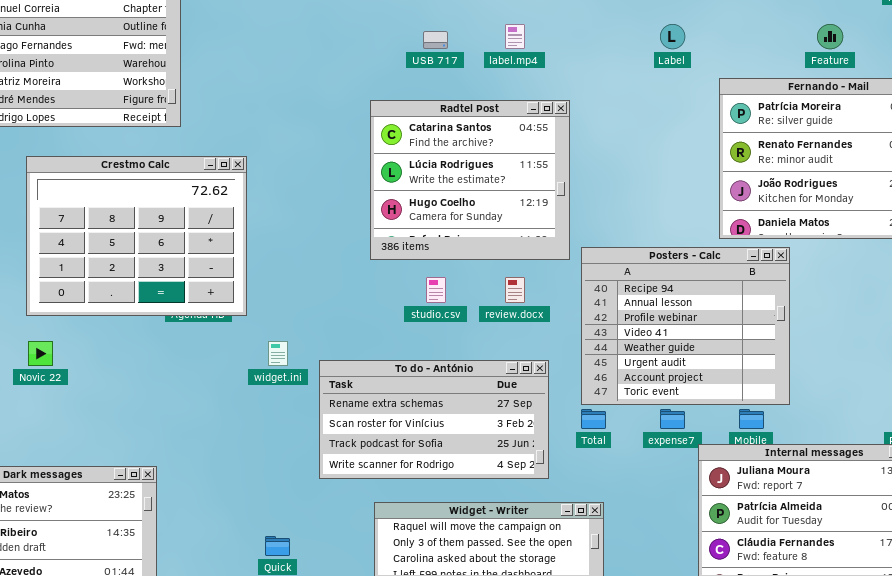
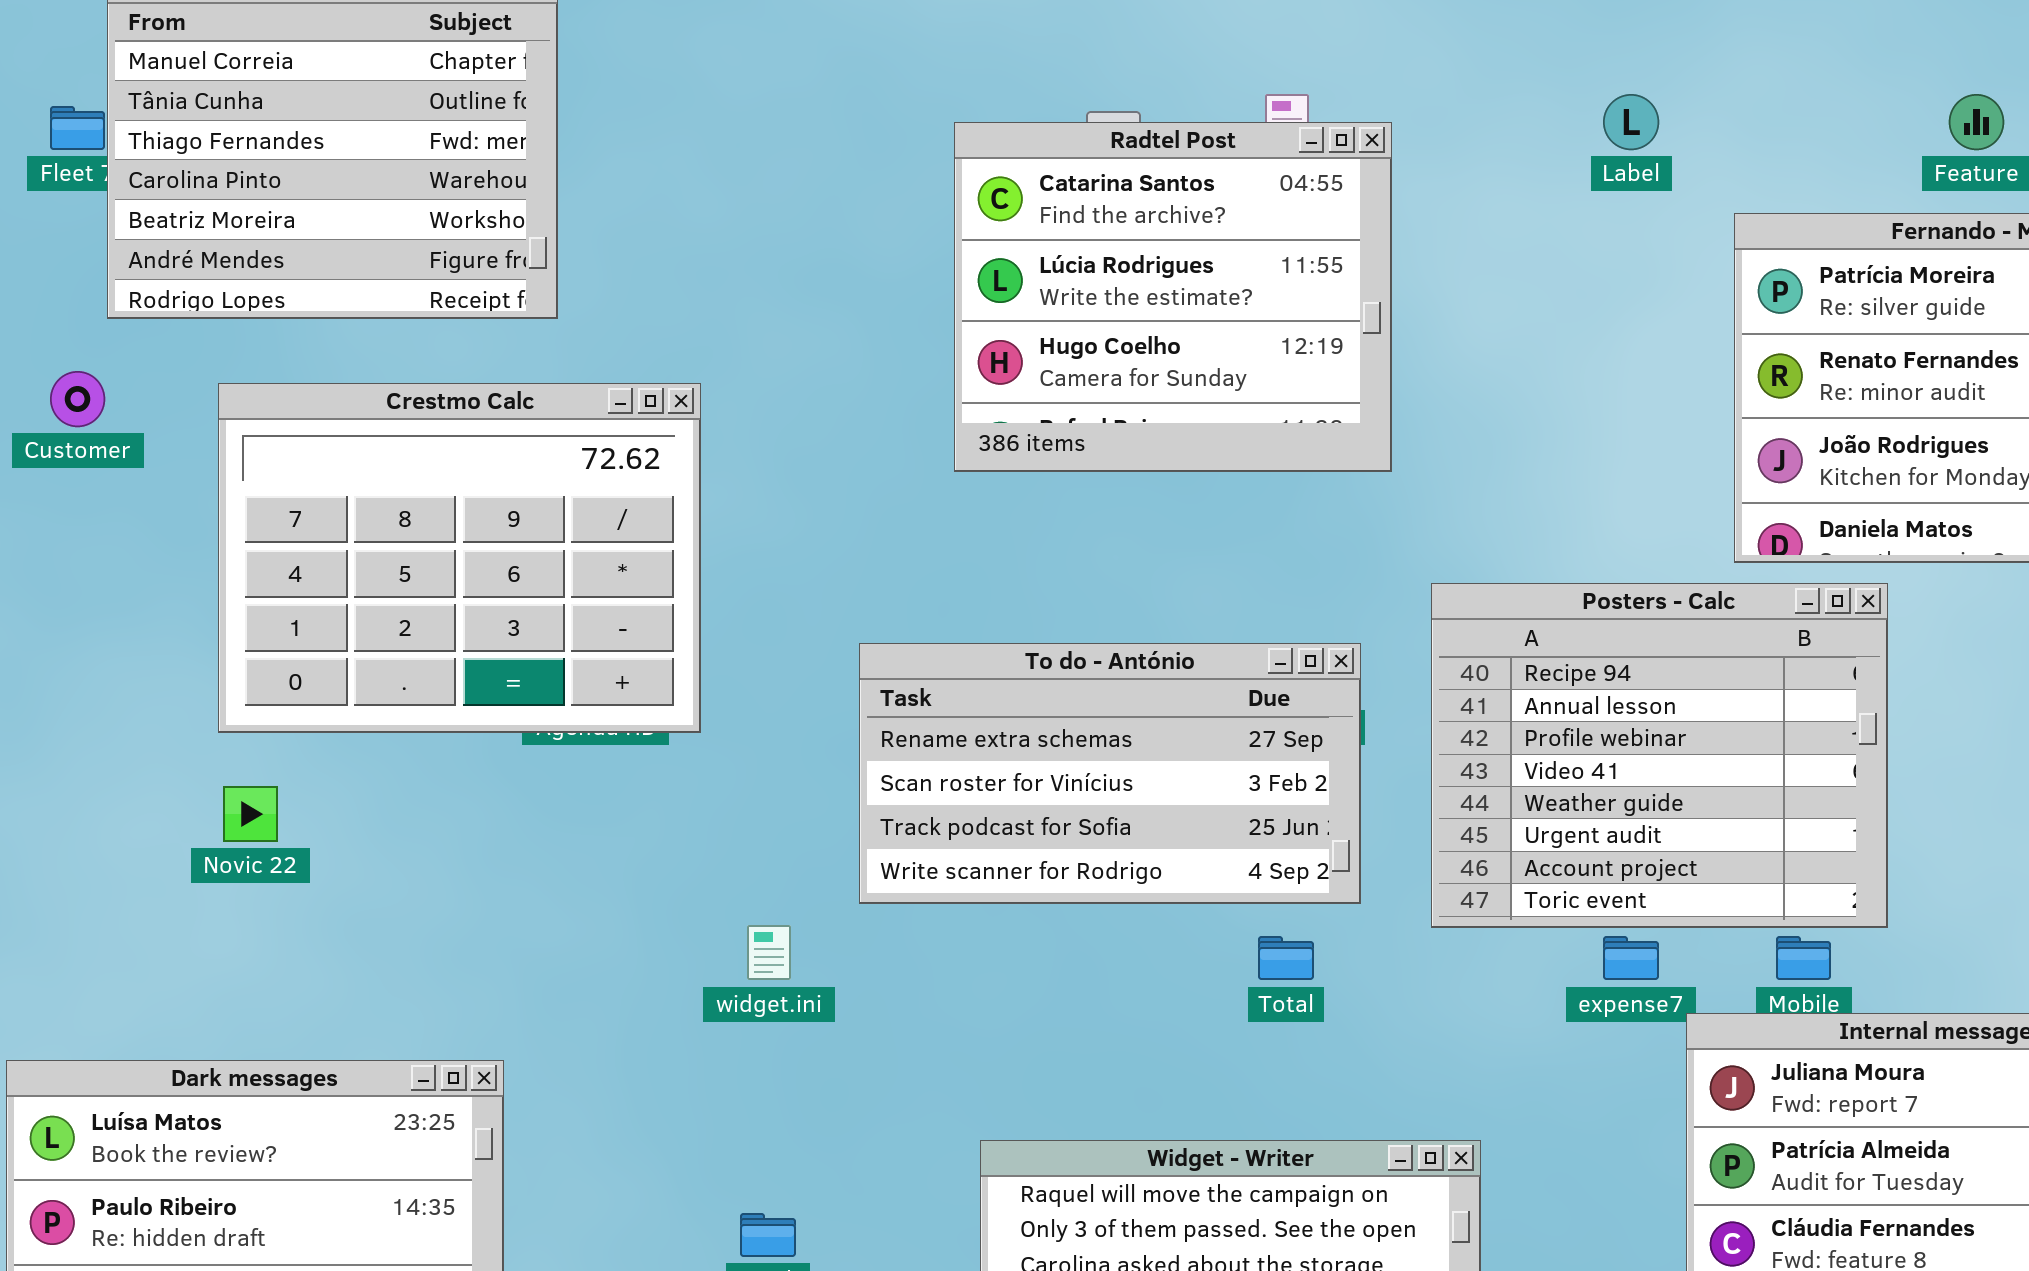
Radtel Post: [370,100,570,260] -> [954,122,1392,472], moved
widget.ini: [268,341,288,366] -> [747,925,791,980], moved
To do - António: [319,360,549,479] -> [859,643,1361,904], moved
Total: [581,409,606,429] -> [1258,936,1314,980], moved

